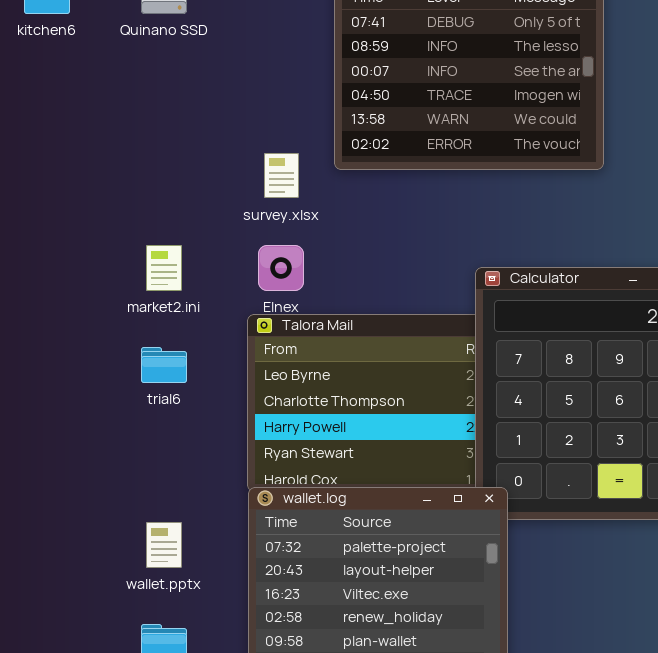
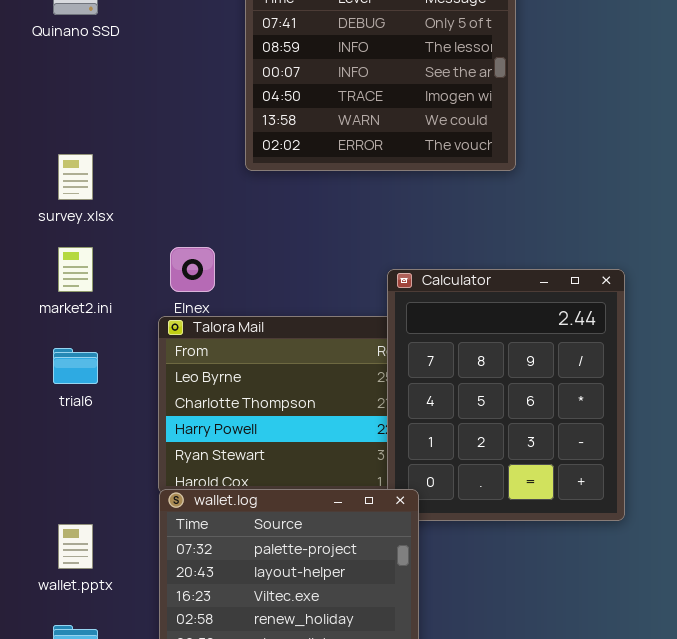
survey.xlsx: [264,153,299,198] -> [58,154,93,200], moved

